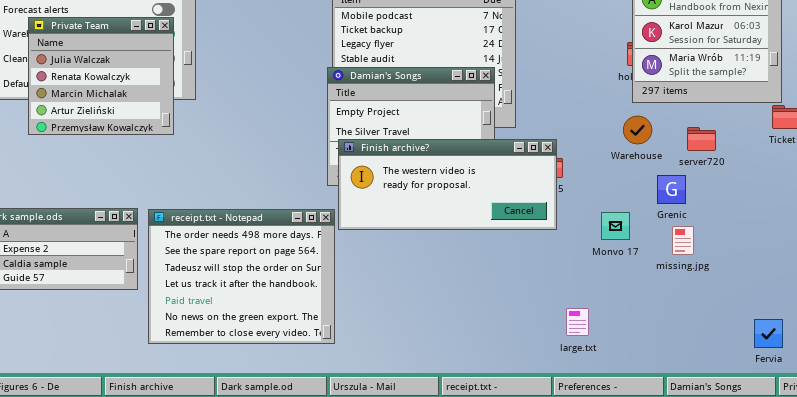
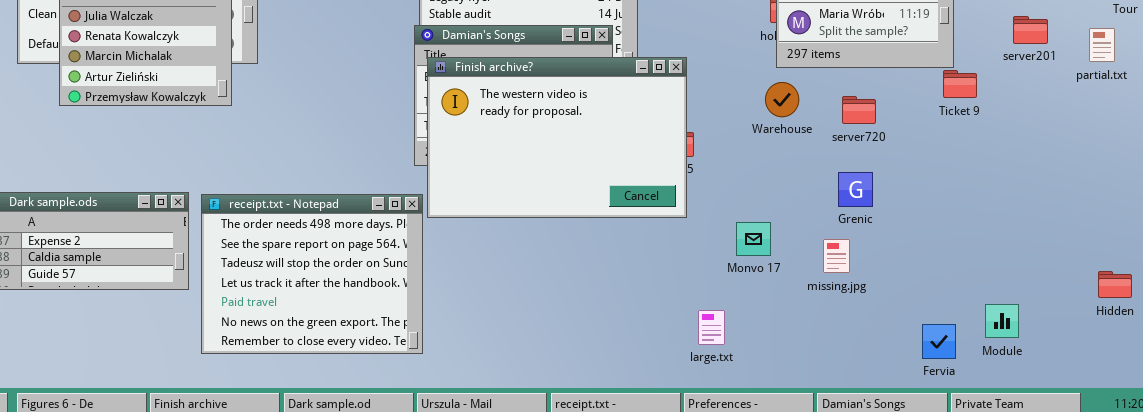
Finish archive?: [338,139,557,230] -> [427,57,687,218], resized
Grenic: [657,175,686,204] -> [838,172,873,207], moved
Monvo 17: [601,212,630,240] -> [736,222,771,256], moved
missing.jpg: [672,226,694,255] -> [823,239,850,273], moved

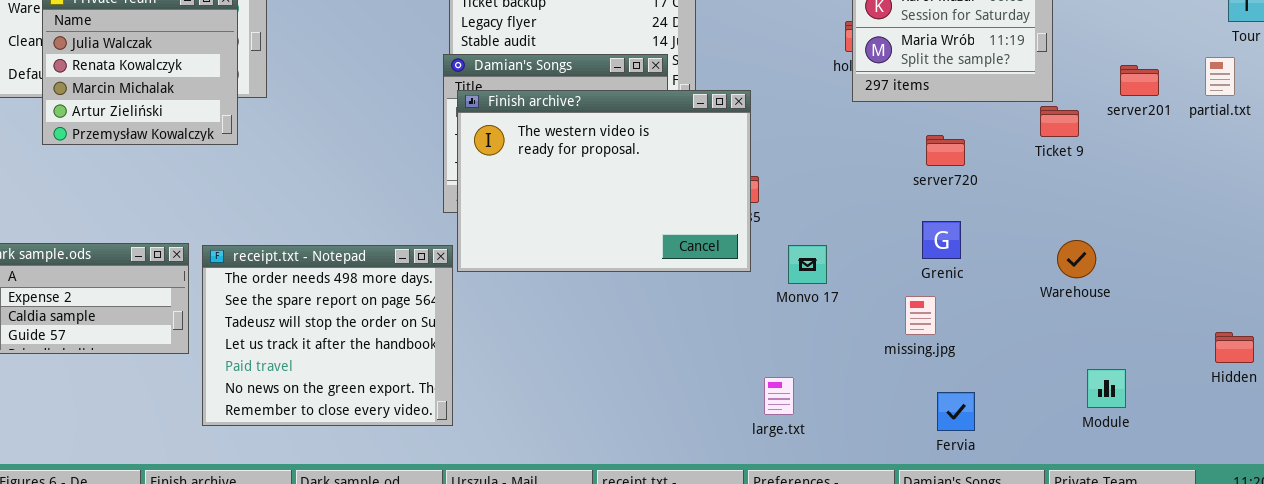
server201: [1013,16,1048,44] -> [1120,65,1159,96], moved
Warehouse: [765,82,799,117] -> [1057,240,1096,278], moved
Monvo 17: [736,222,771,256] -> [788,245,827,284], moved
Fervia: [922,324,956,359] -> [937,392,975,431], moved

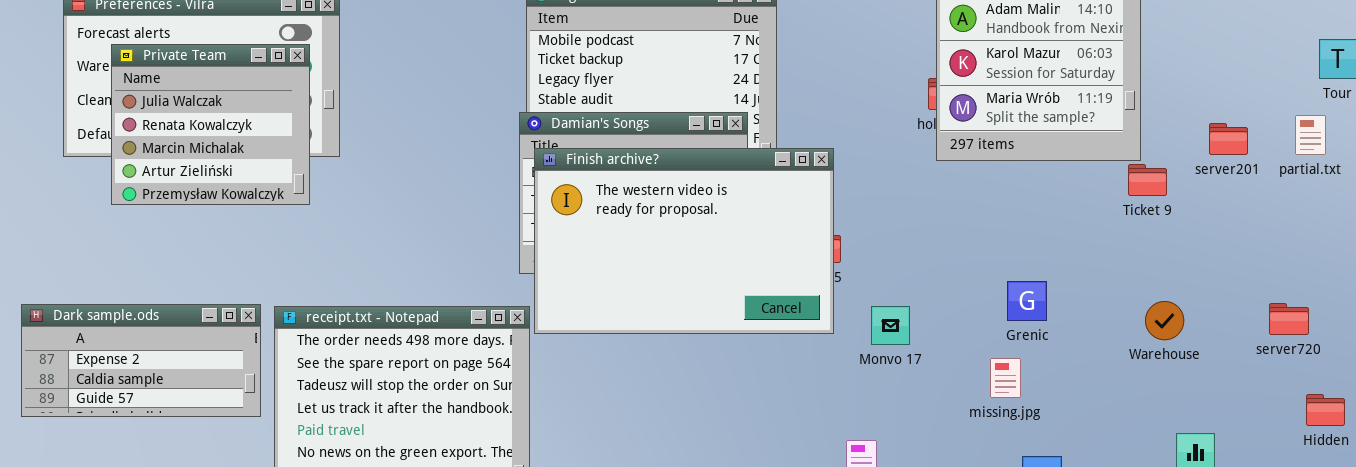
server720: [926,135,965,166] -> [1269,303,1309,335], moved

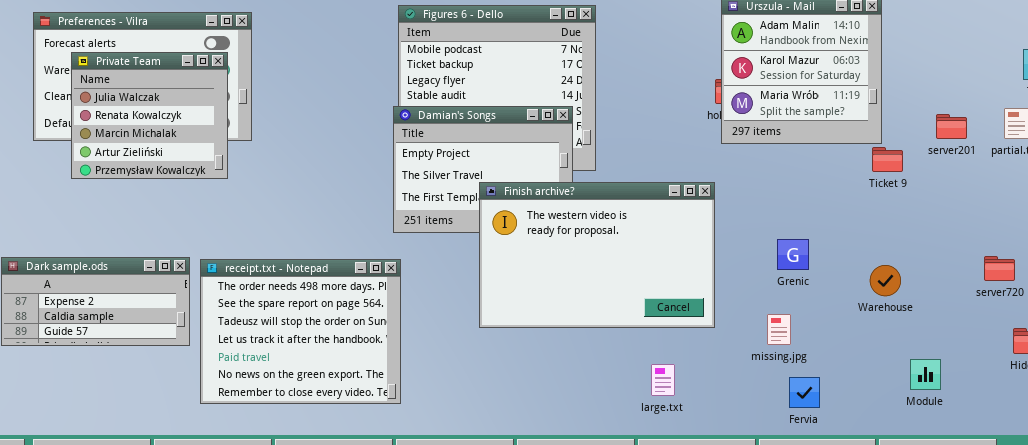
Finish archive?: [534,148,834,334] -> [479,182,715,328], moved
Warehouse: [1145,301,1184,340] -> [870,265,901,296], moved
missing.jpg: [990,358,1021,398] -> [767,314,791,345], moved

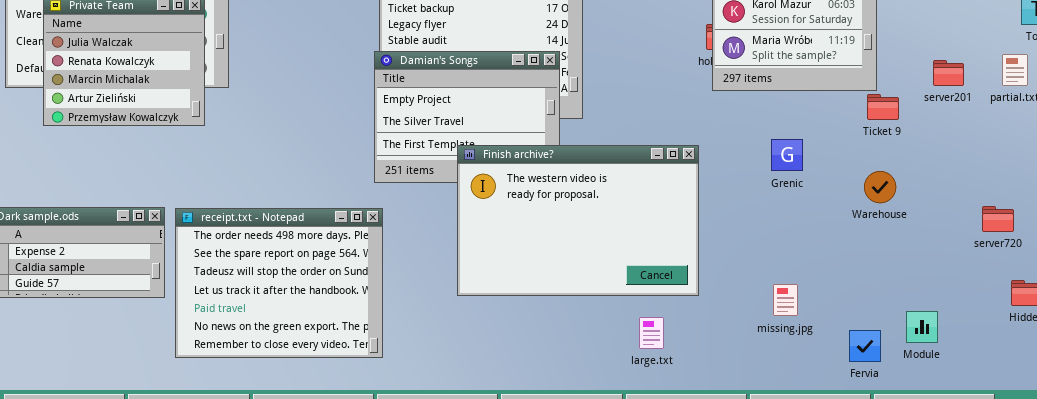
Finish archive?: [479,182,715,328] -> [457,145,699,296], moved
Grenic: [777,239,809,270] -> [771,139,803,171], moved
Warehouse: [870,265,901,296] -> [864,171,896,203], moved
missing.jpg: [767,314,791,345] -> [773,284,798,316], moved
Fervia: [789,377,820,408] -> [849,330,881,362], moved

